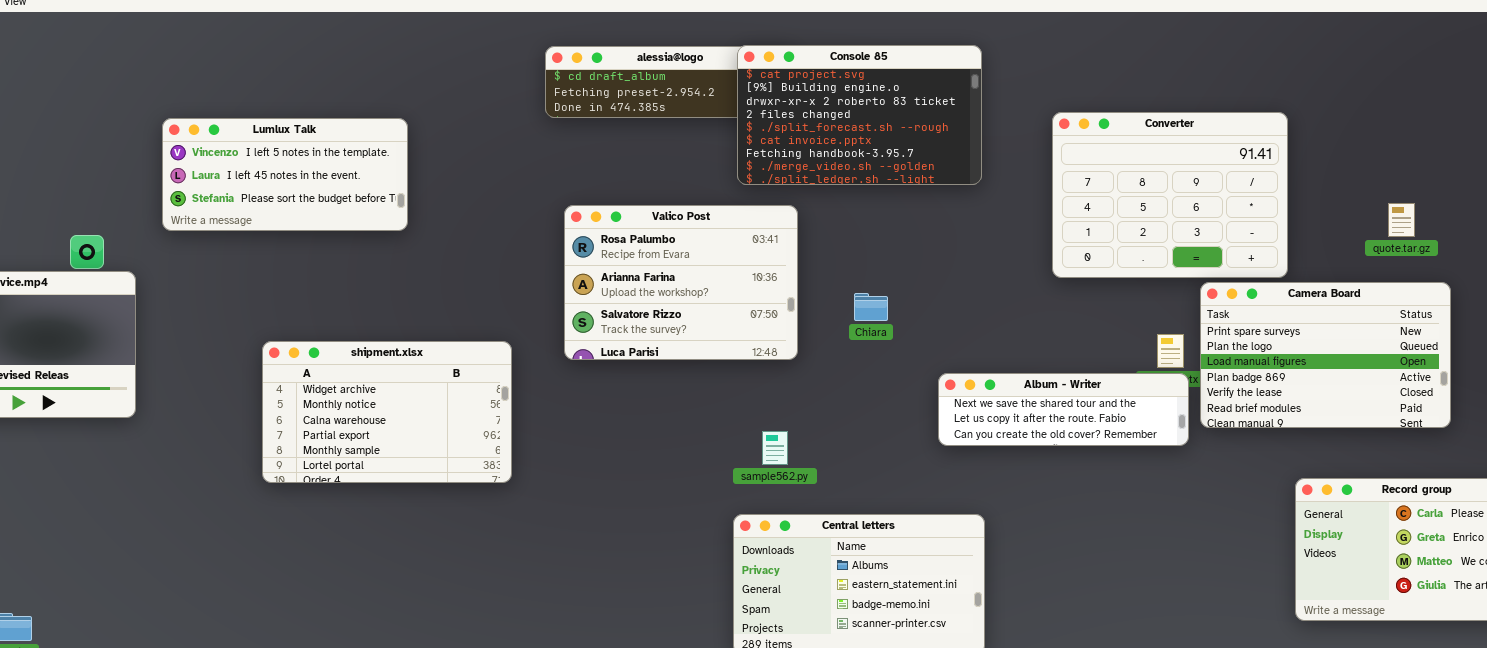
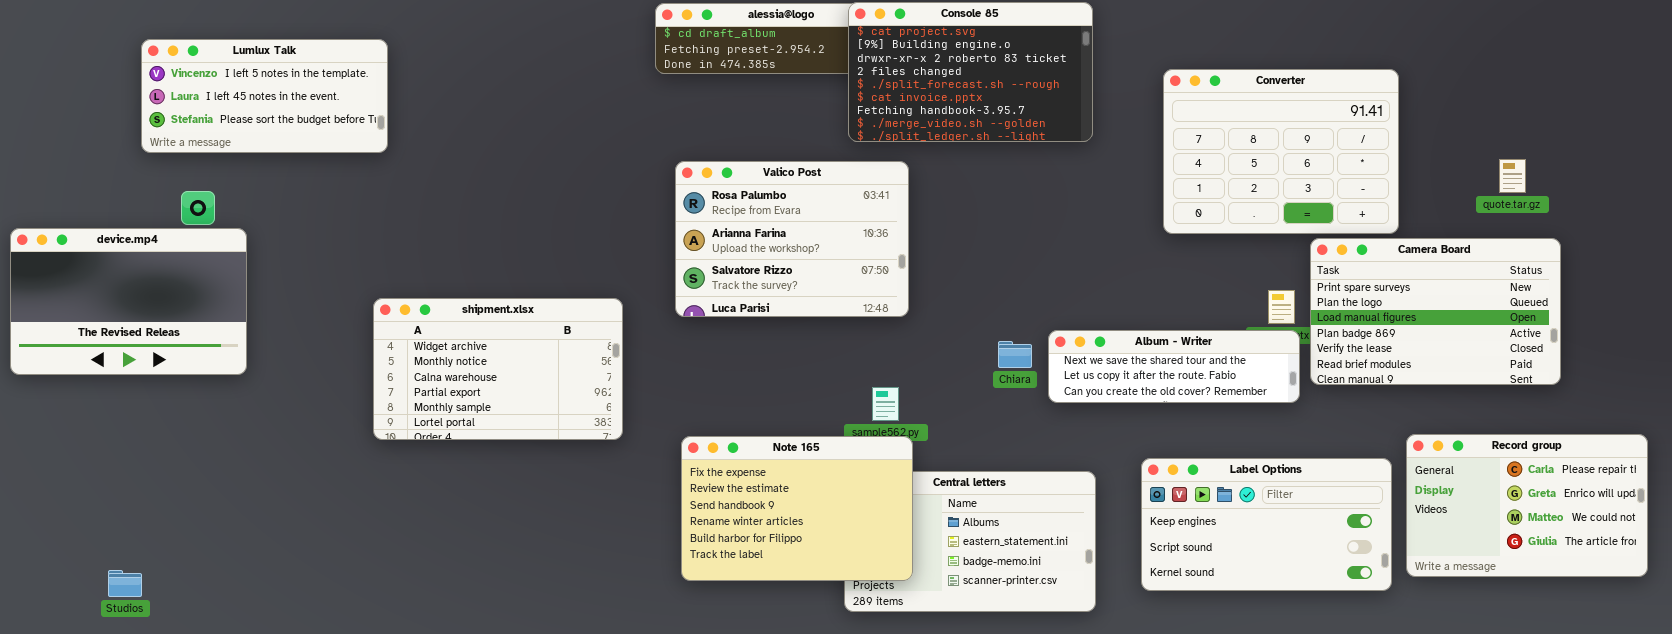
Lumlux Talk: [162,118,408,231] -> [141,39,388,153], moved
Chiara: [854,293,888,321] -> [998,341,1032,368], moved
Note 165: none -> [681,436,913,581], opened
Label Options: none -> [1141,458,1392,591], opened

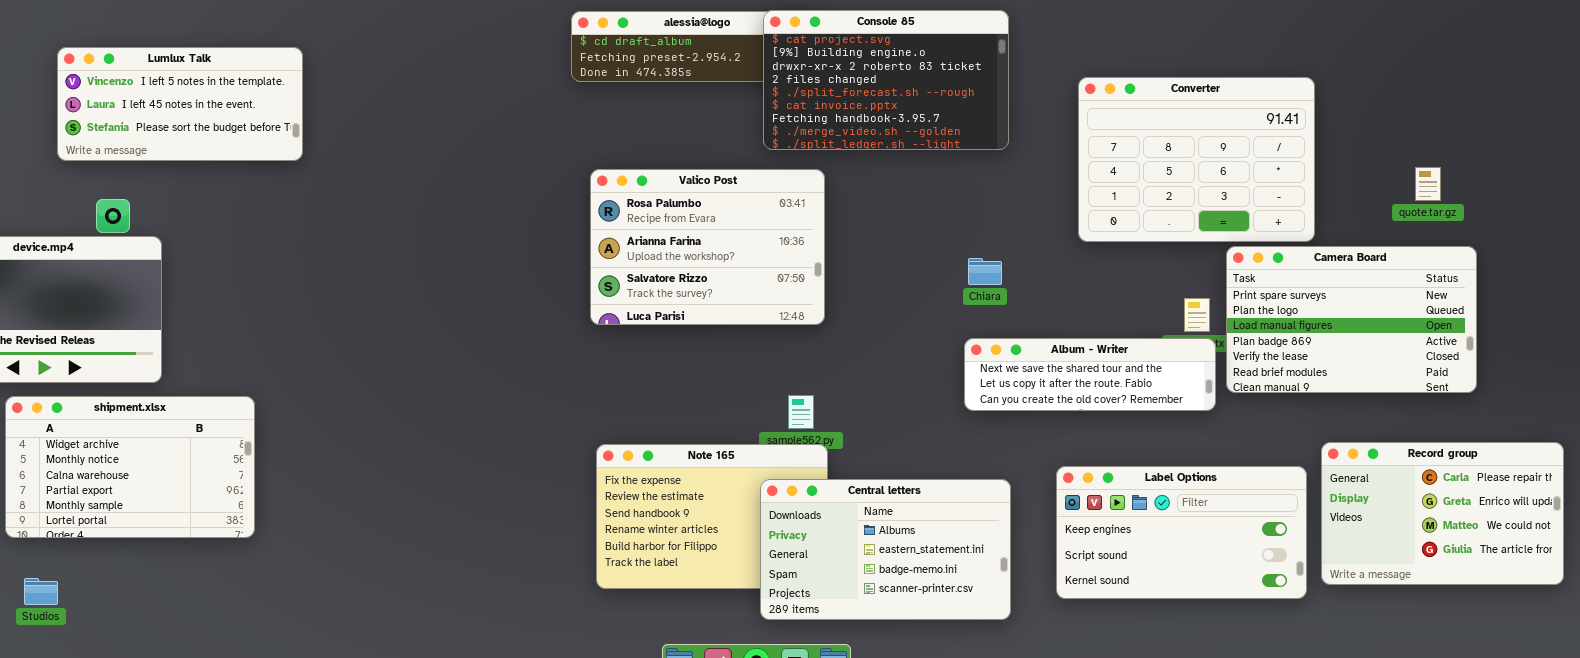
shipment.xlsx: [373,298,623,440] -> [5,396,255,538], moved
Chiara: [998,341,1032,368] -> [968,258,1002,285], moved
Central letters: [844,471,1096,612] -> [760,479,1011,620], raised

